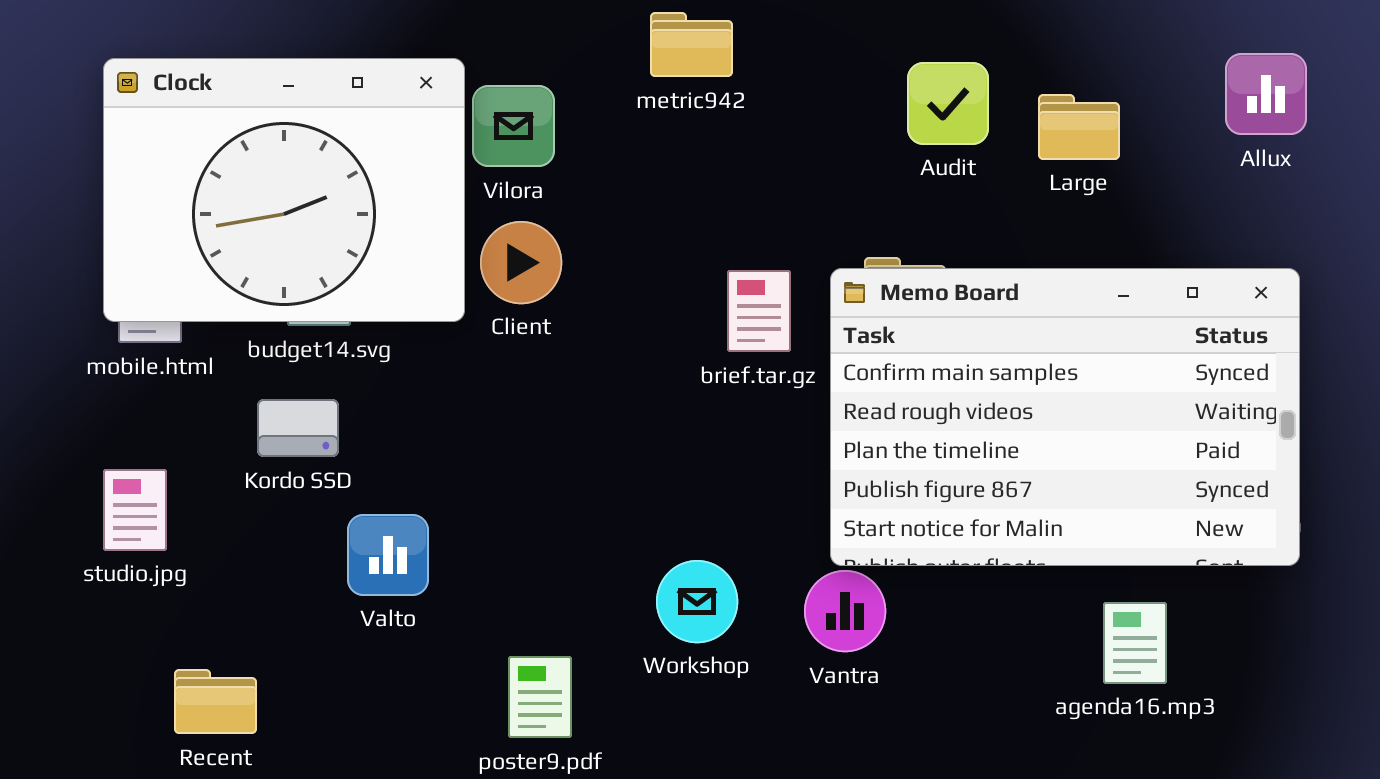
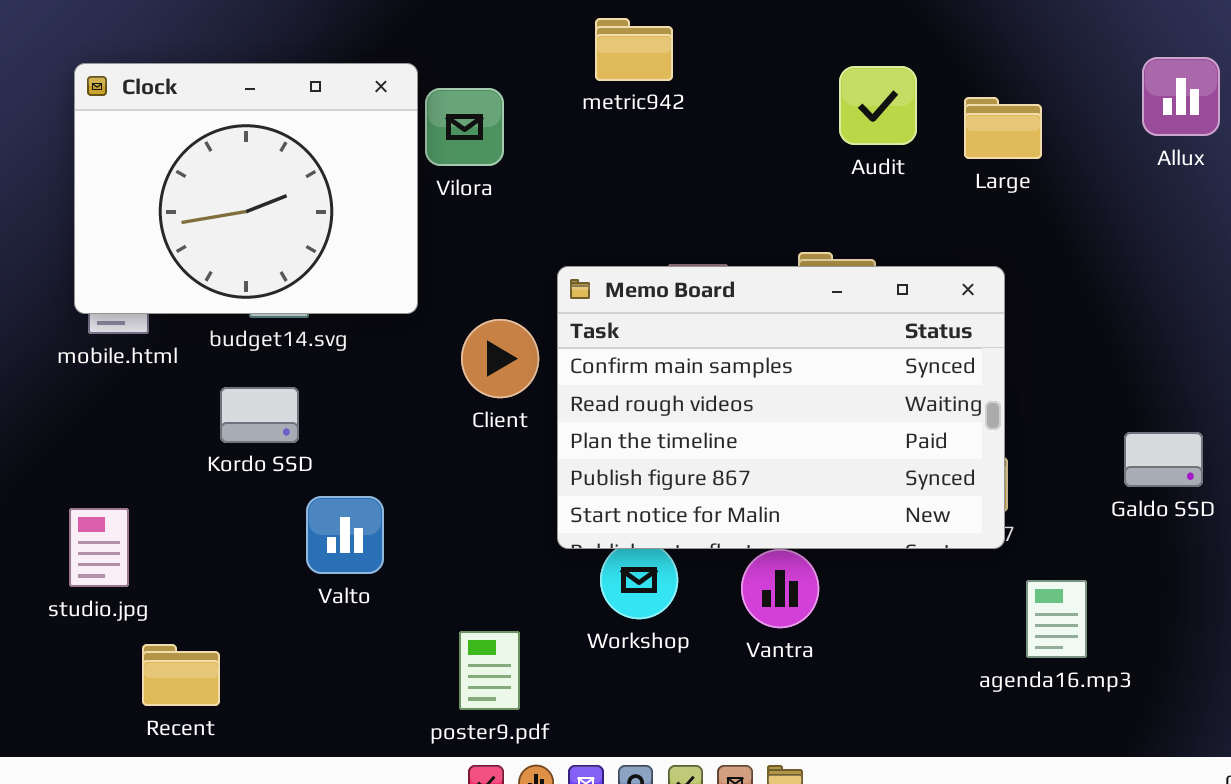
Client: [480,221,562,304] -> [461,319,539,398], moved
Memo Board: [830,268,1300,566] -> [557,266,1005,549], moved
studio.jpg: [103,469,167,551] -> [69,508,129,587], moved

